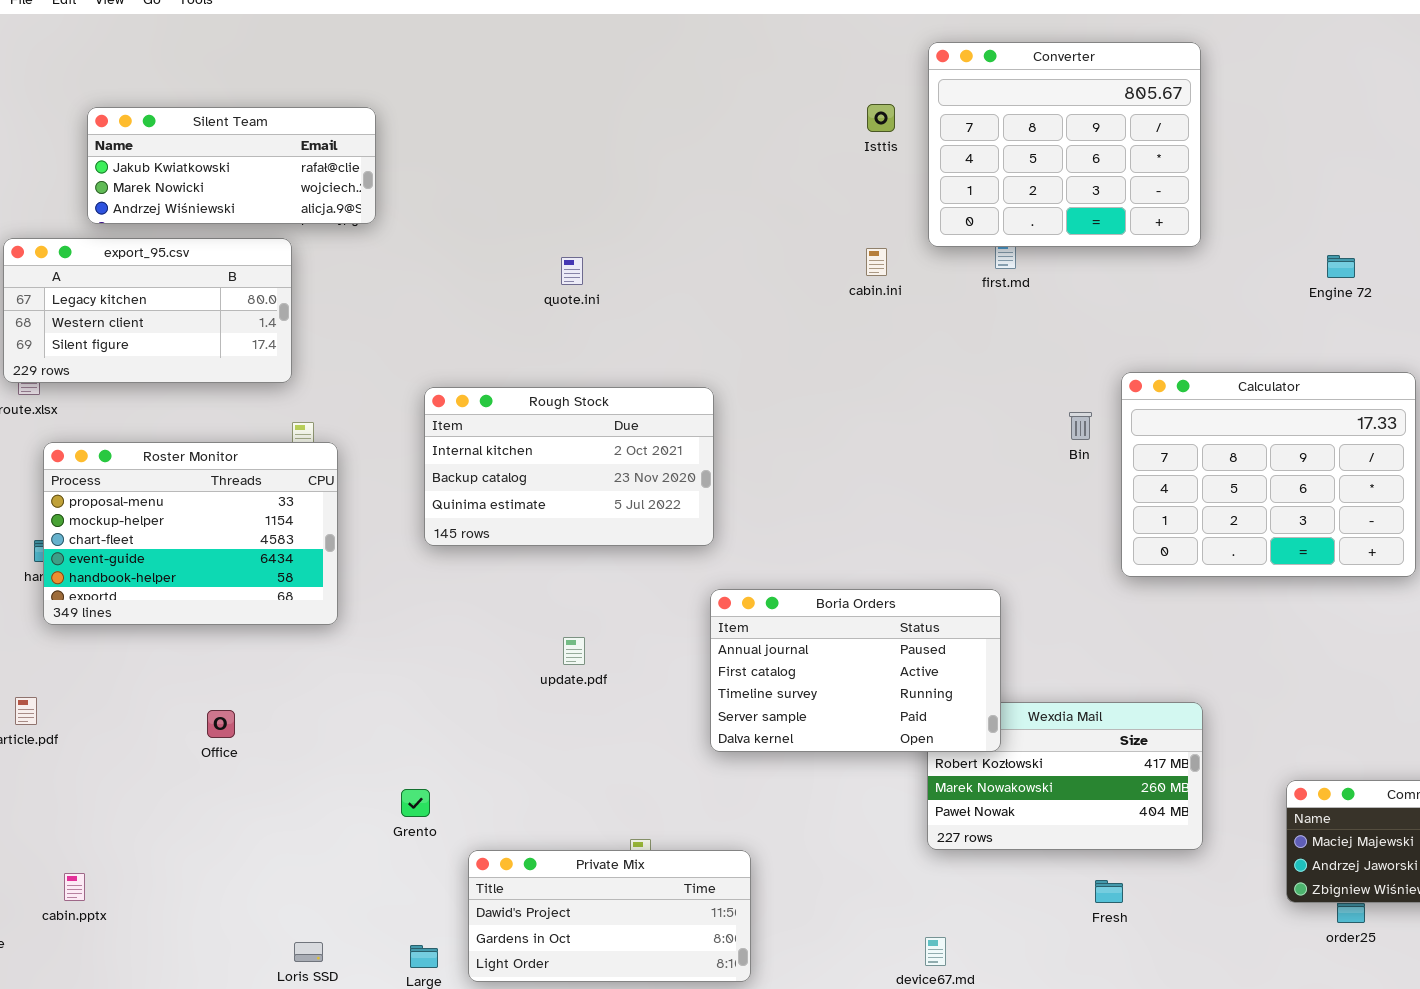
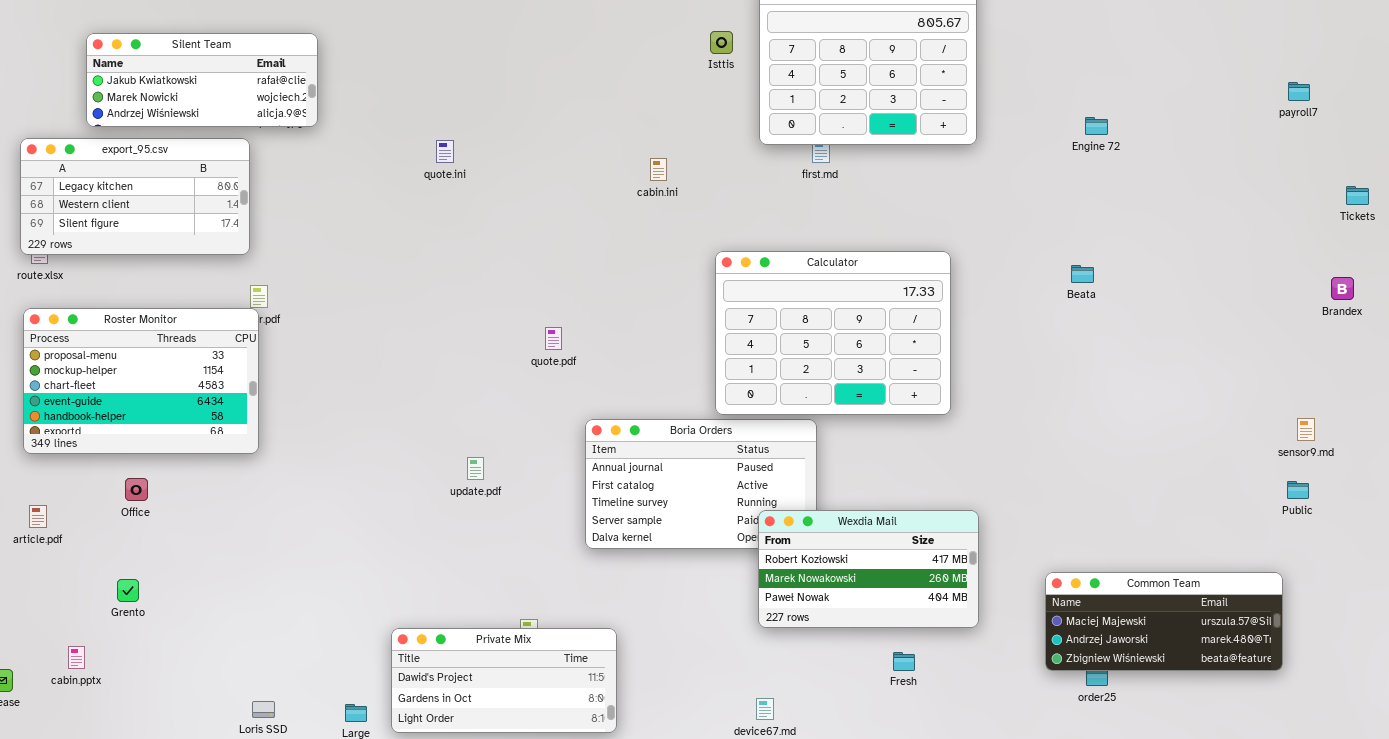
cabin.ini: [866,248,887,276] -> [650,158,667,181], moved
Engine 72: [1327,255,1355,278] -> [1085,117,1108,135], moved
quote.ini: [561,257,583,285] -> [436,140,454,163], moved
Calculator: [1121,372,1416,577] -> [715,251,951,415], moved
Rough Stock: [424,387,714,546] -> none, closed
Roster Monitor: [43,442,338,625] -> [23,308,259,454], moved
Wexdia Mail: [927,702,1203,850] -> [758,510,979,628], raised
Office: [207,710,235,738] -> [125,478,148,501], moved
Grento: [401,789,430,817] -> [117,579,139,602], moved

